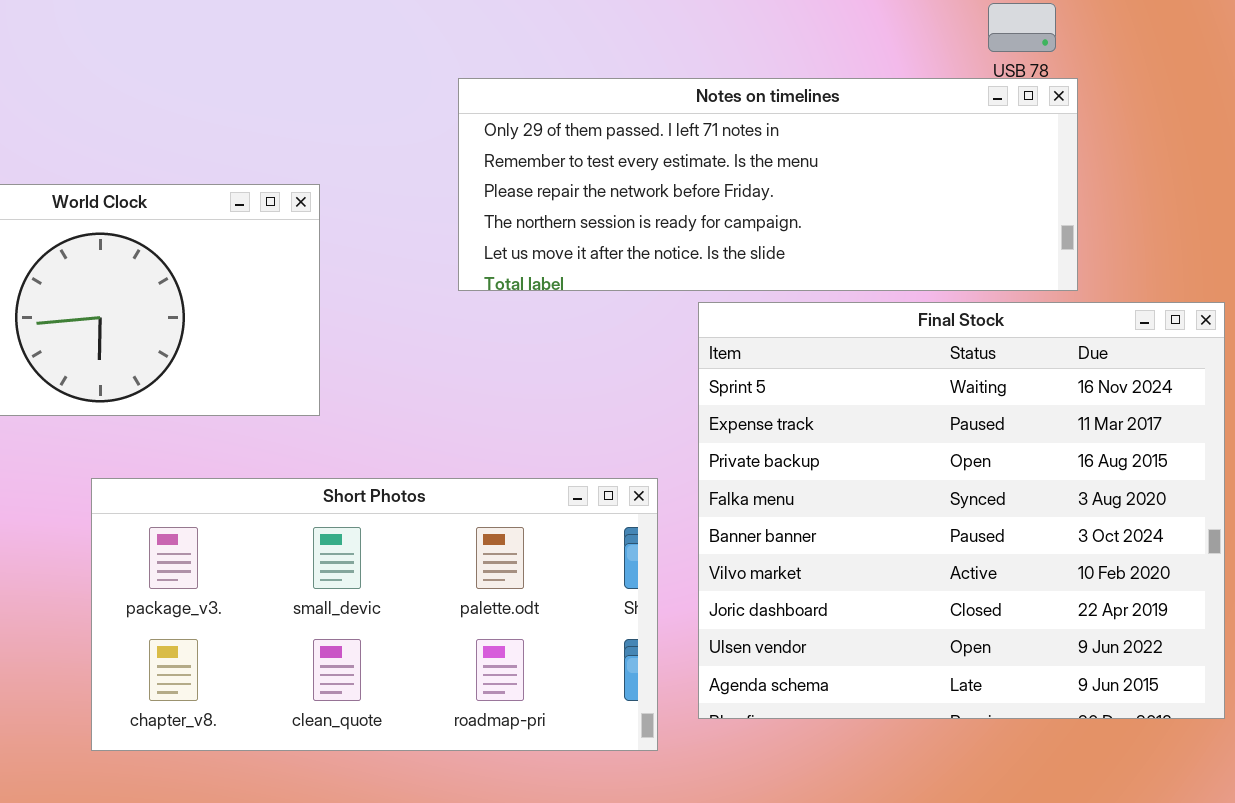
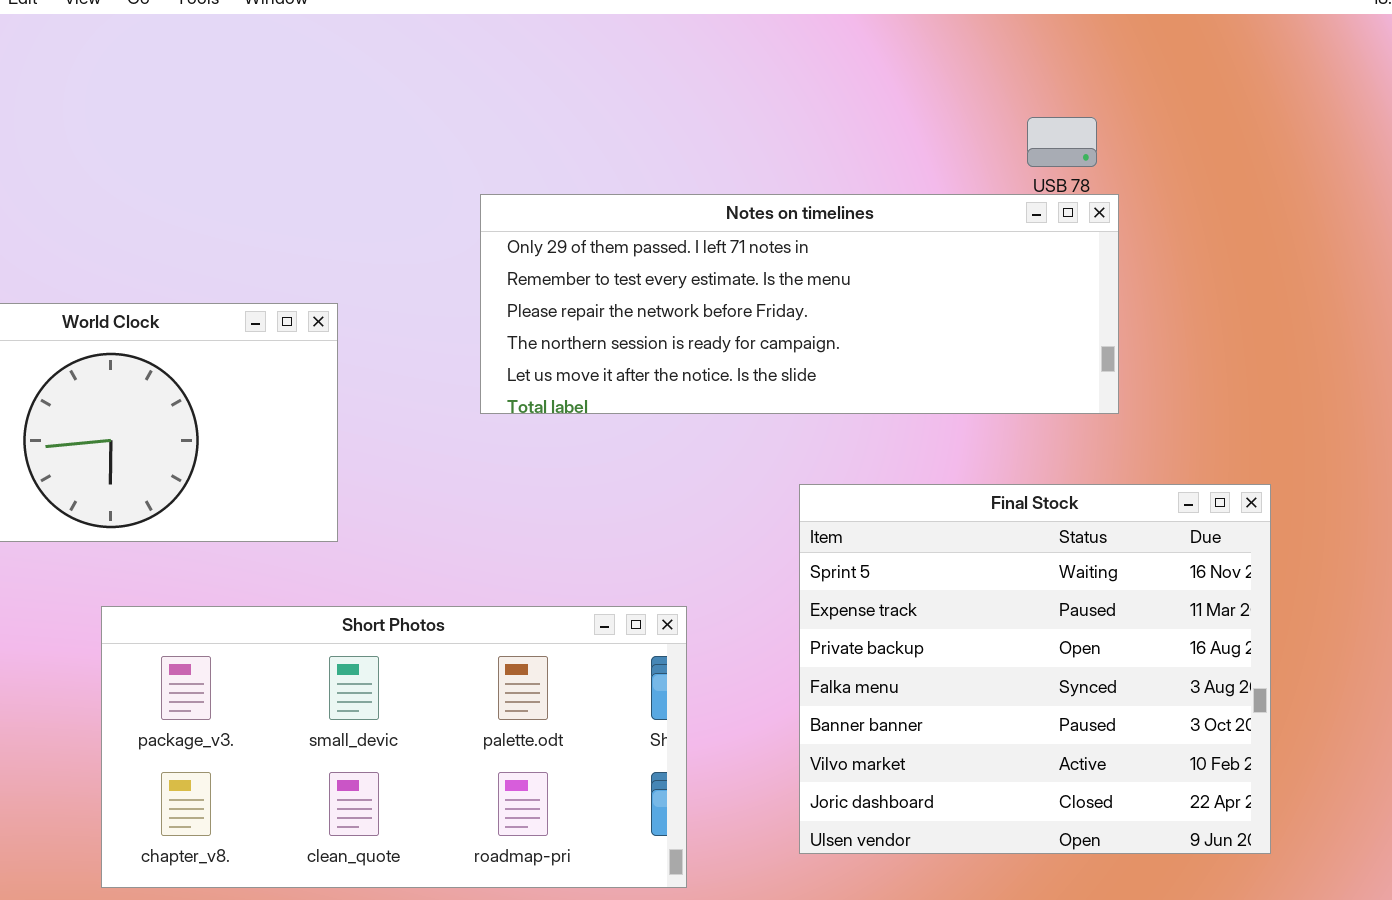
Final Stock: [698,302,1225,719] -> [799,484,1271,854], resized

